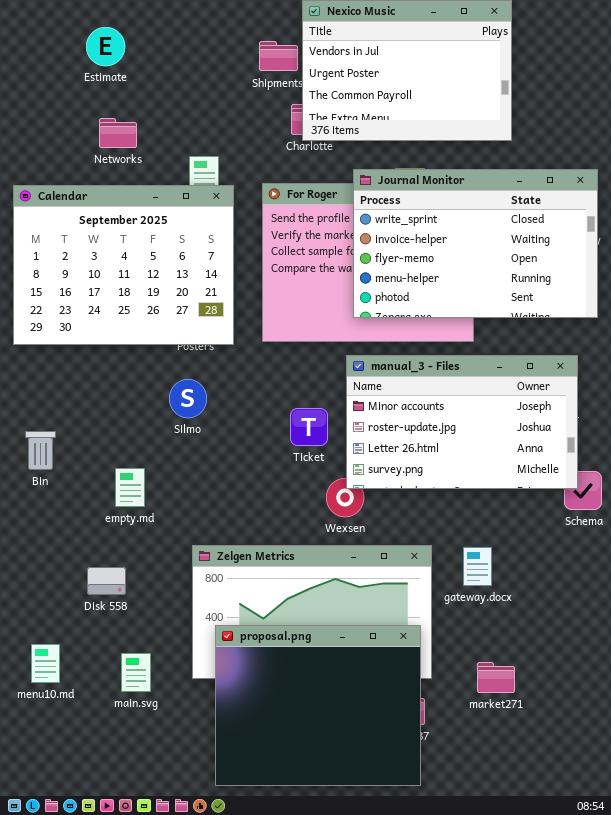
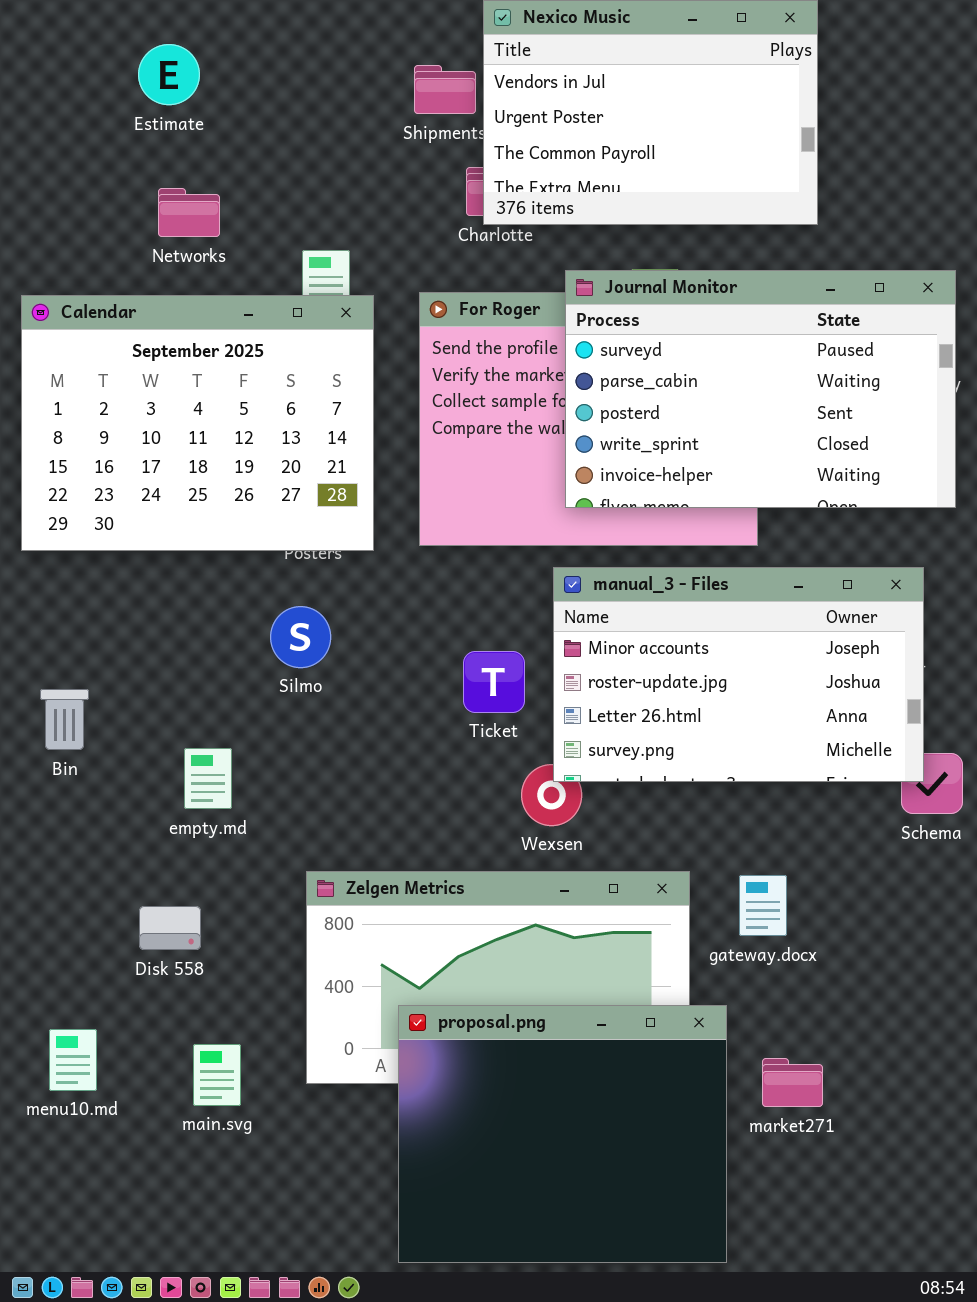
Journal Monitor: [353,169,598,318] -> [565,270,956,508], scrolled up 3 rows
proposal.png: [215,625,421,786] -> [398,1005,727,1263], moved

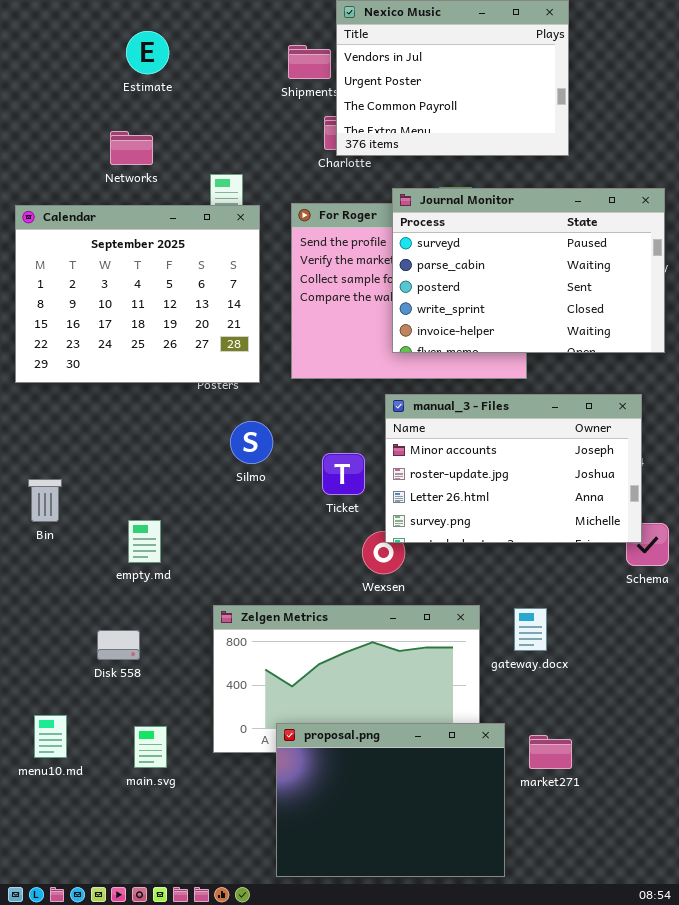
Estimate: [138,44,200,105] -> [126,31,169,74], moved
Silmo: [270,606,331,668] -> [230,421,273,464], moved
proposal.png: [398,1005,727,1263] -> [276,723,505,877], resized

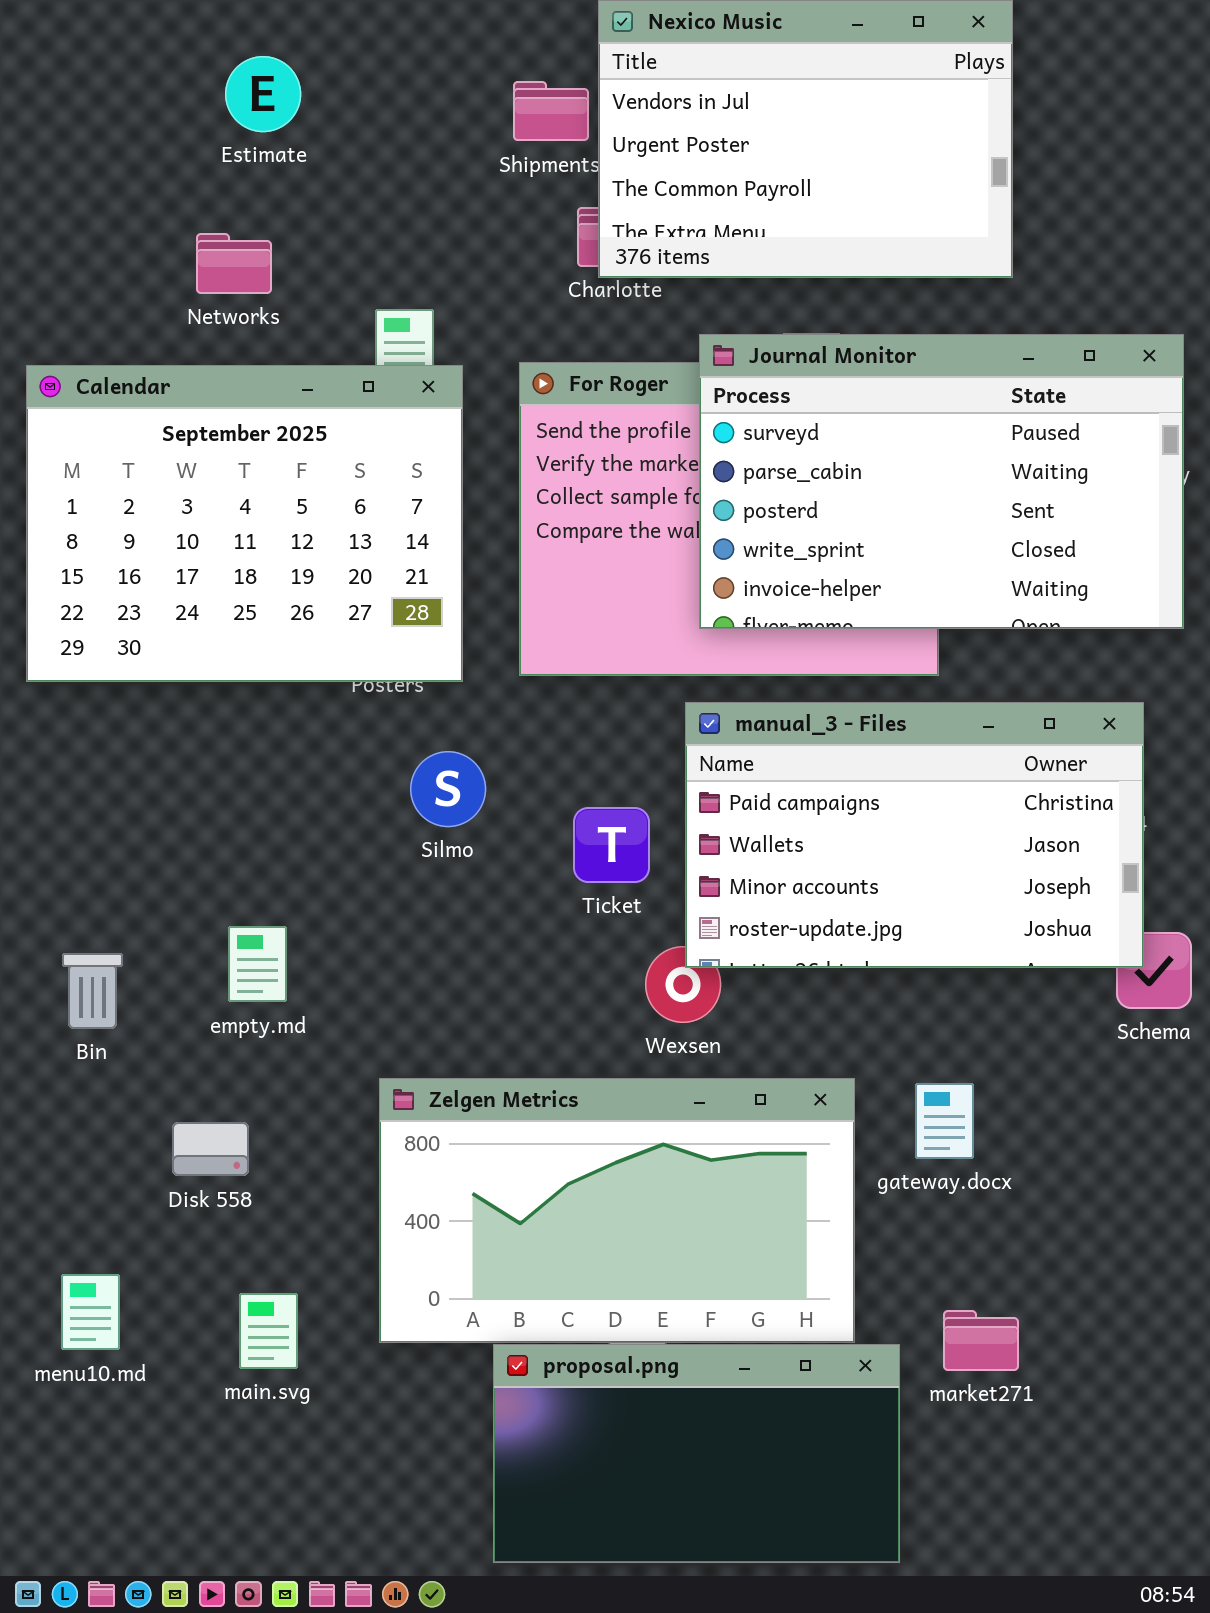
manual_3 - Files: [385,394,642,543] -> [685,702,1144,968], scrolled up 2 rows
Bin: [28,479,62,522] -> [62,953,123,1029], moved
proposal.png: [276,723,505,877] -> [493,1344,900,1563], resized

